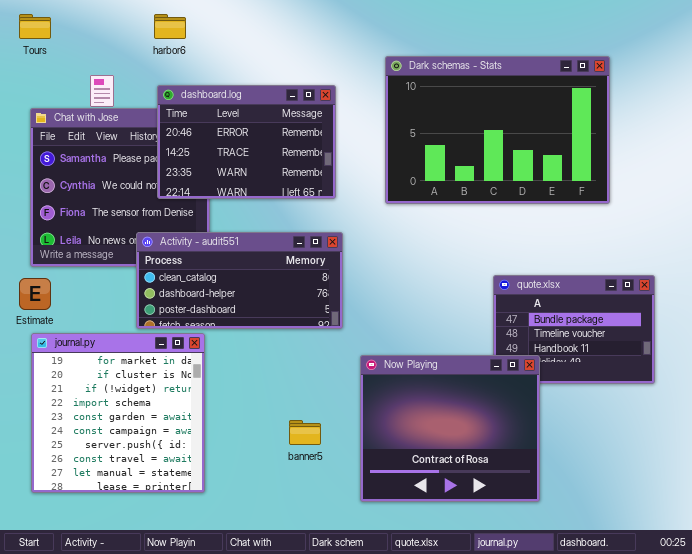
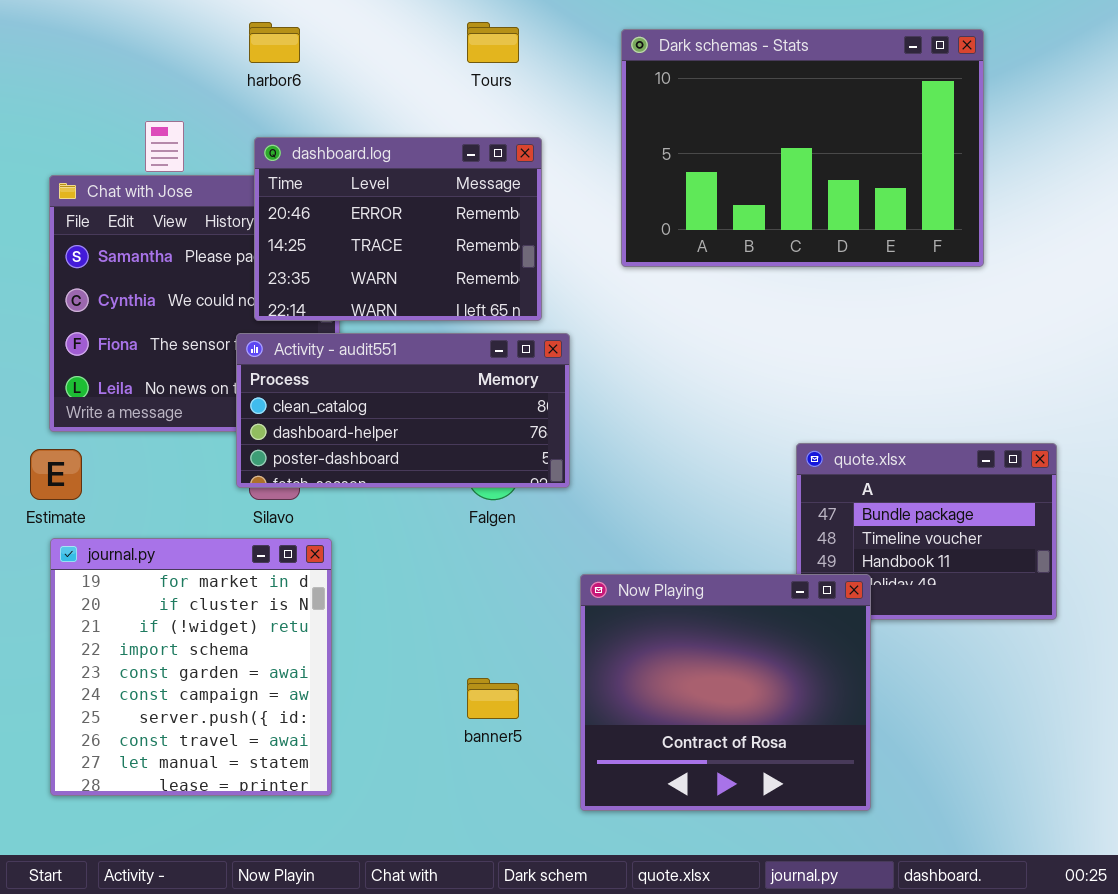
Tours: [19,14,51,39] -> [467,22,519,63], moved
Dark schemas - Stats: [385,56,610,204] -> [621,29,984,267], moved
Activity - audit551: [136,232,343,329] -> [236,333,570,488], moved

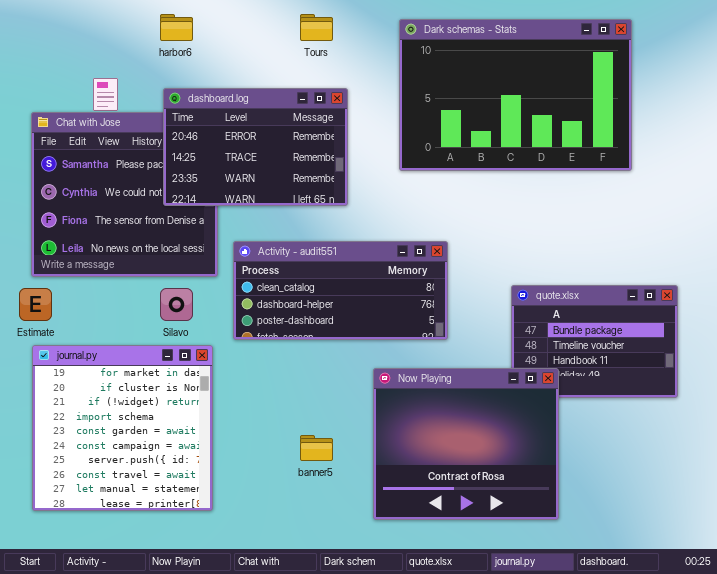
Activity - audit551: [236,333,570,488] -> [233,241,448,340], moved

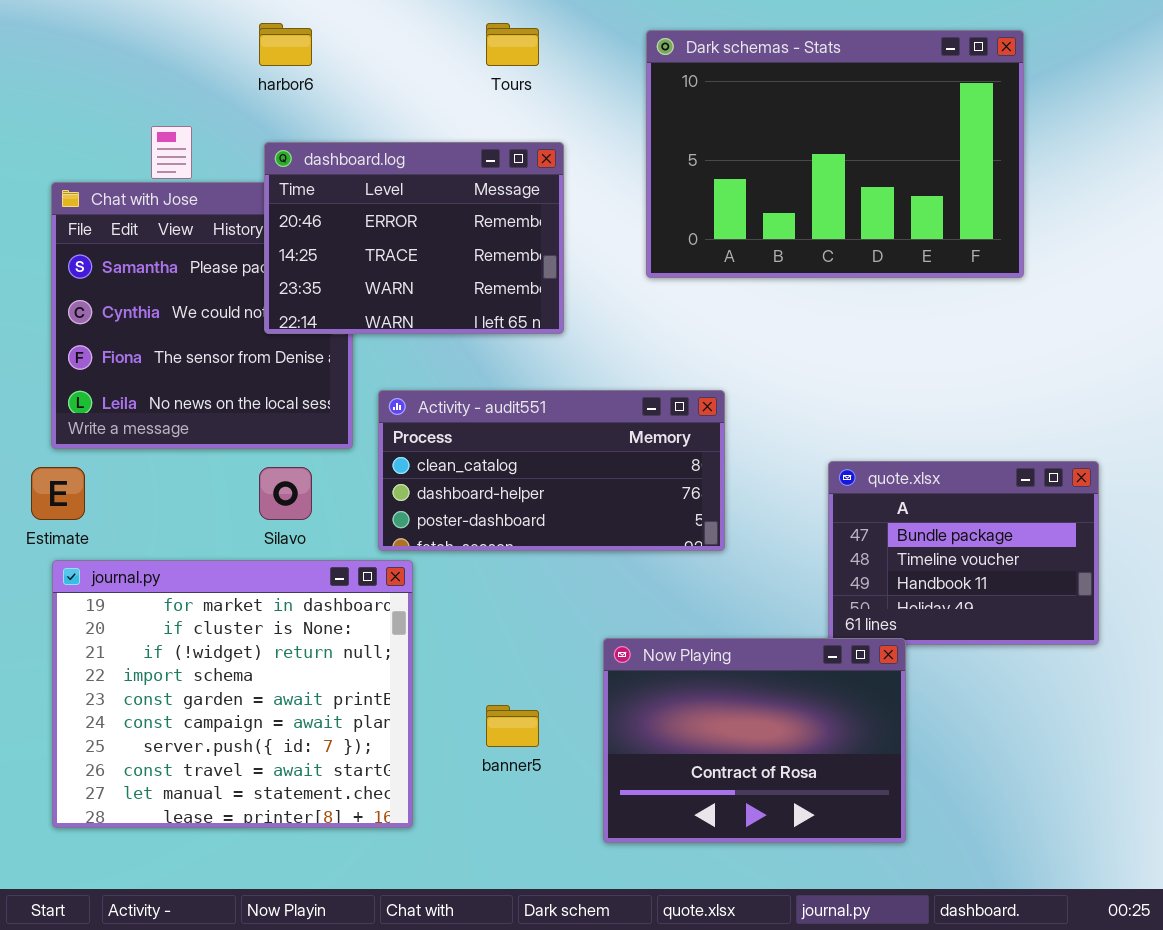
journal.py: [32,345,213,511] -> [52,560,413,828], resized
Now Playing: [373,368,559,520] -> [603,638,906,843], resized

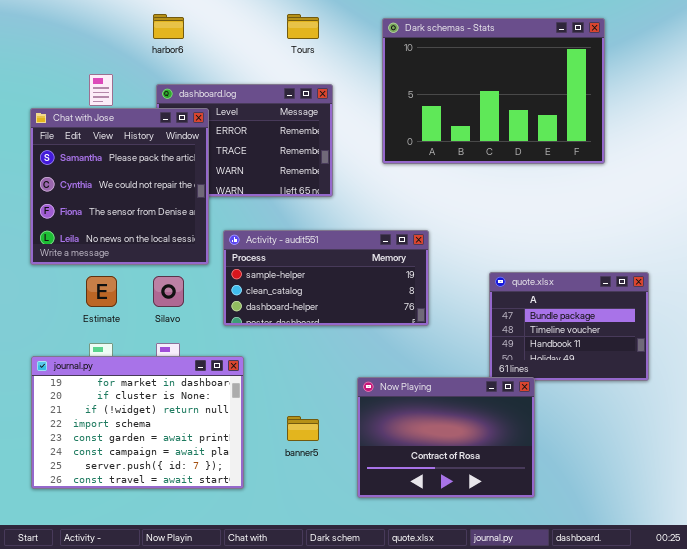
Chat with Jose: [51,182,353,449] -> [30,108,209,265], raised
Activity - audit551: [378,390,725,551] -> [223,230,429,326], scrolled up 1 row
Estimate: [31,467,85,520] -> [86,276,117,307], moved
journal.py: [52,560,413,828] -> [31,356,244,489], resized

